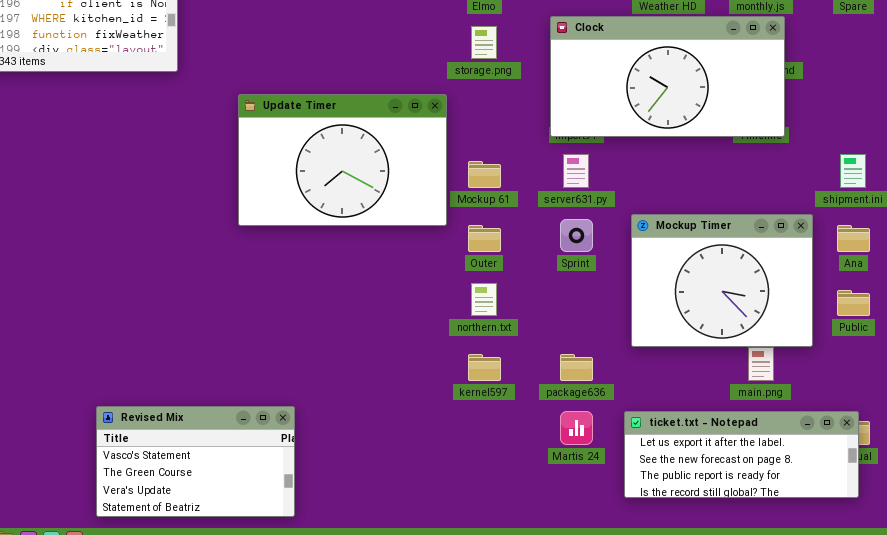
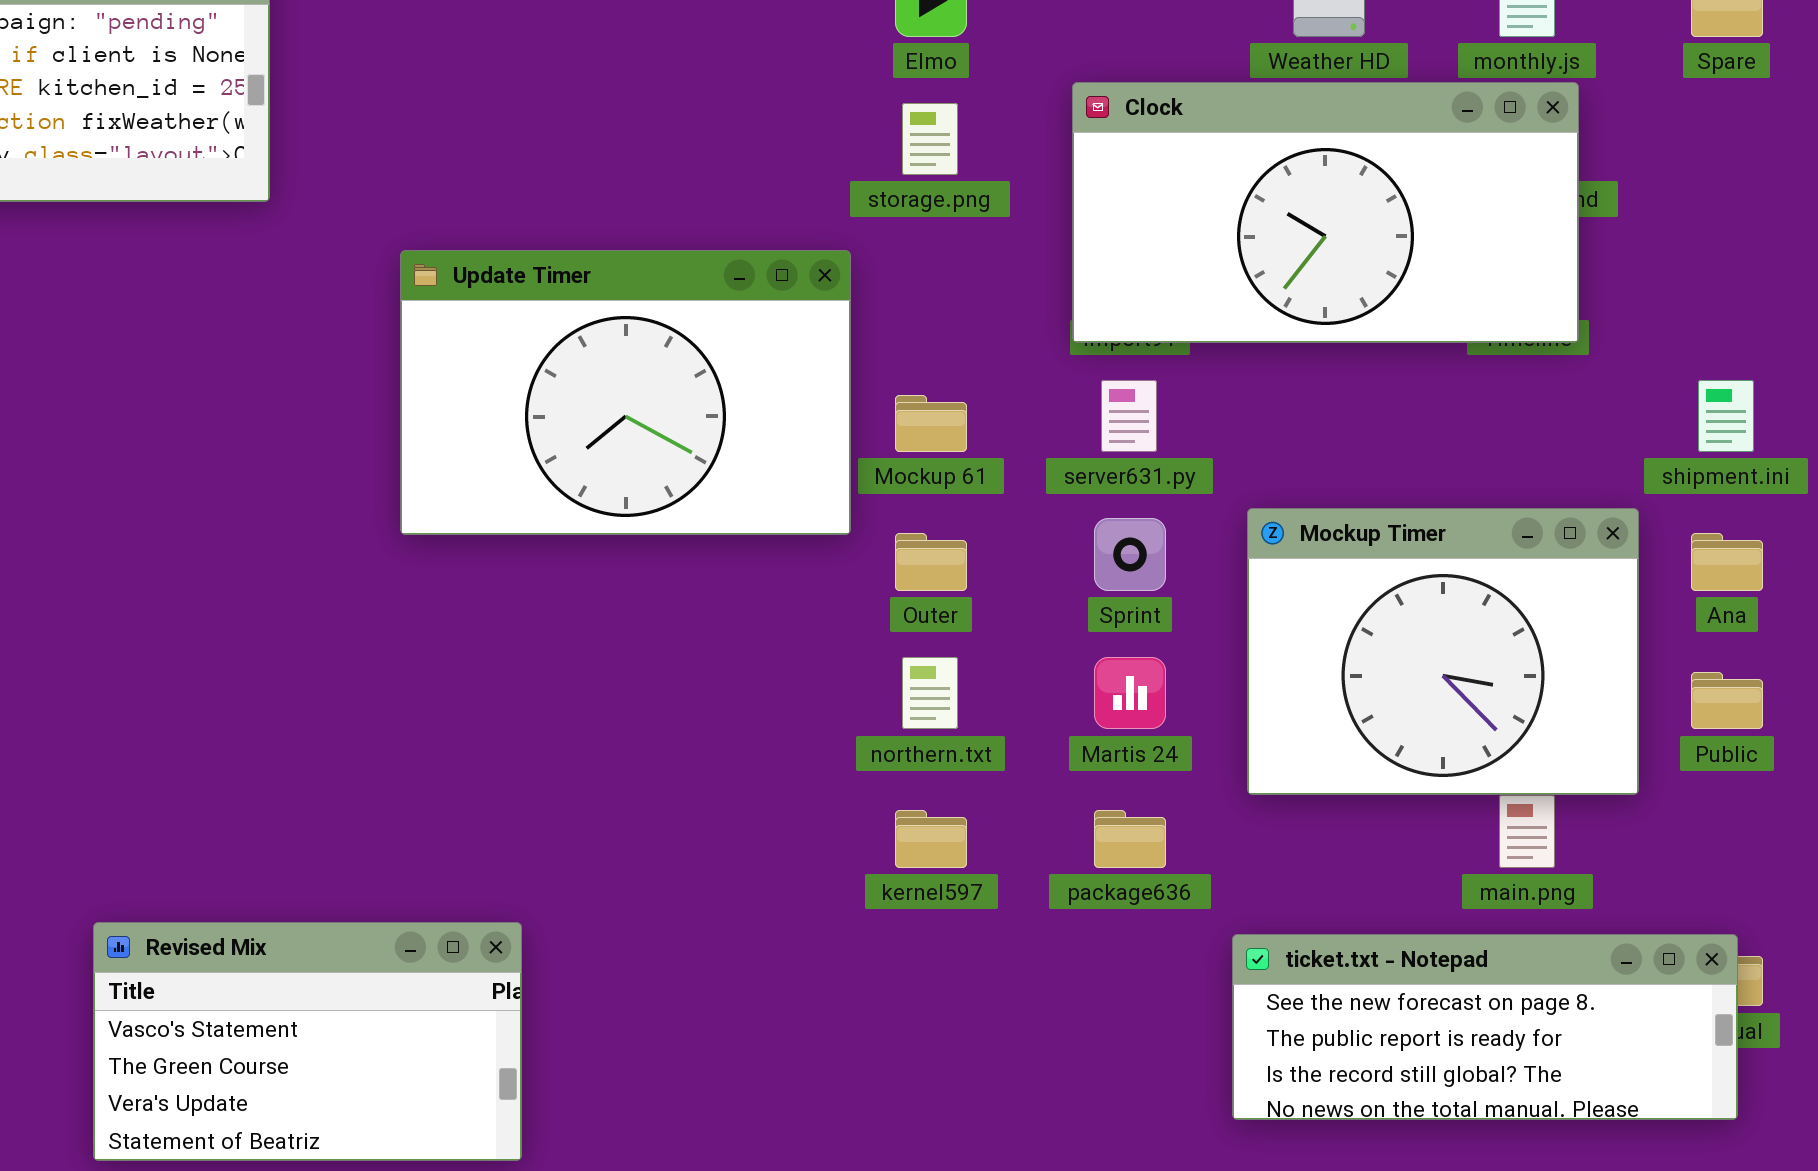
Martis 24: [560,411,593,445] -> [1094,657,1166,729], moved
ticket.txt - Notepad: [624,411,859,498] -> [1232,934,1738,1120], scrolled down 1 row

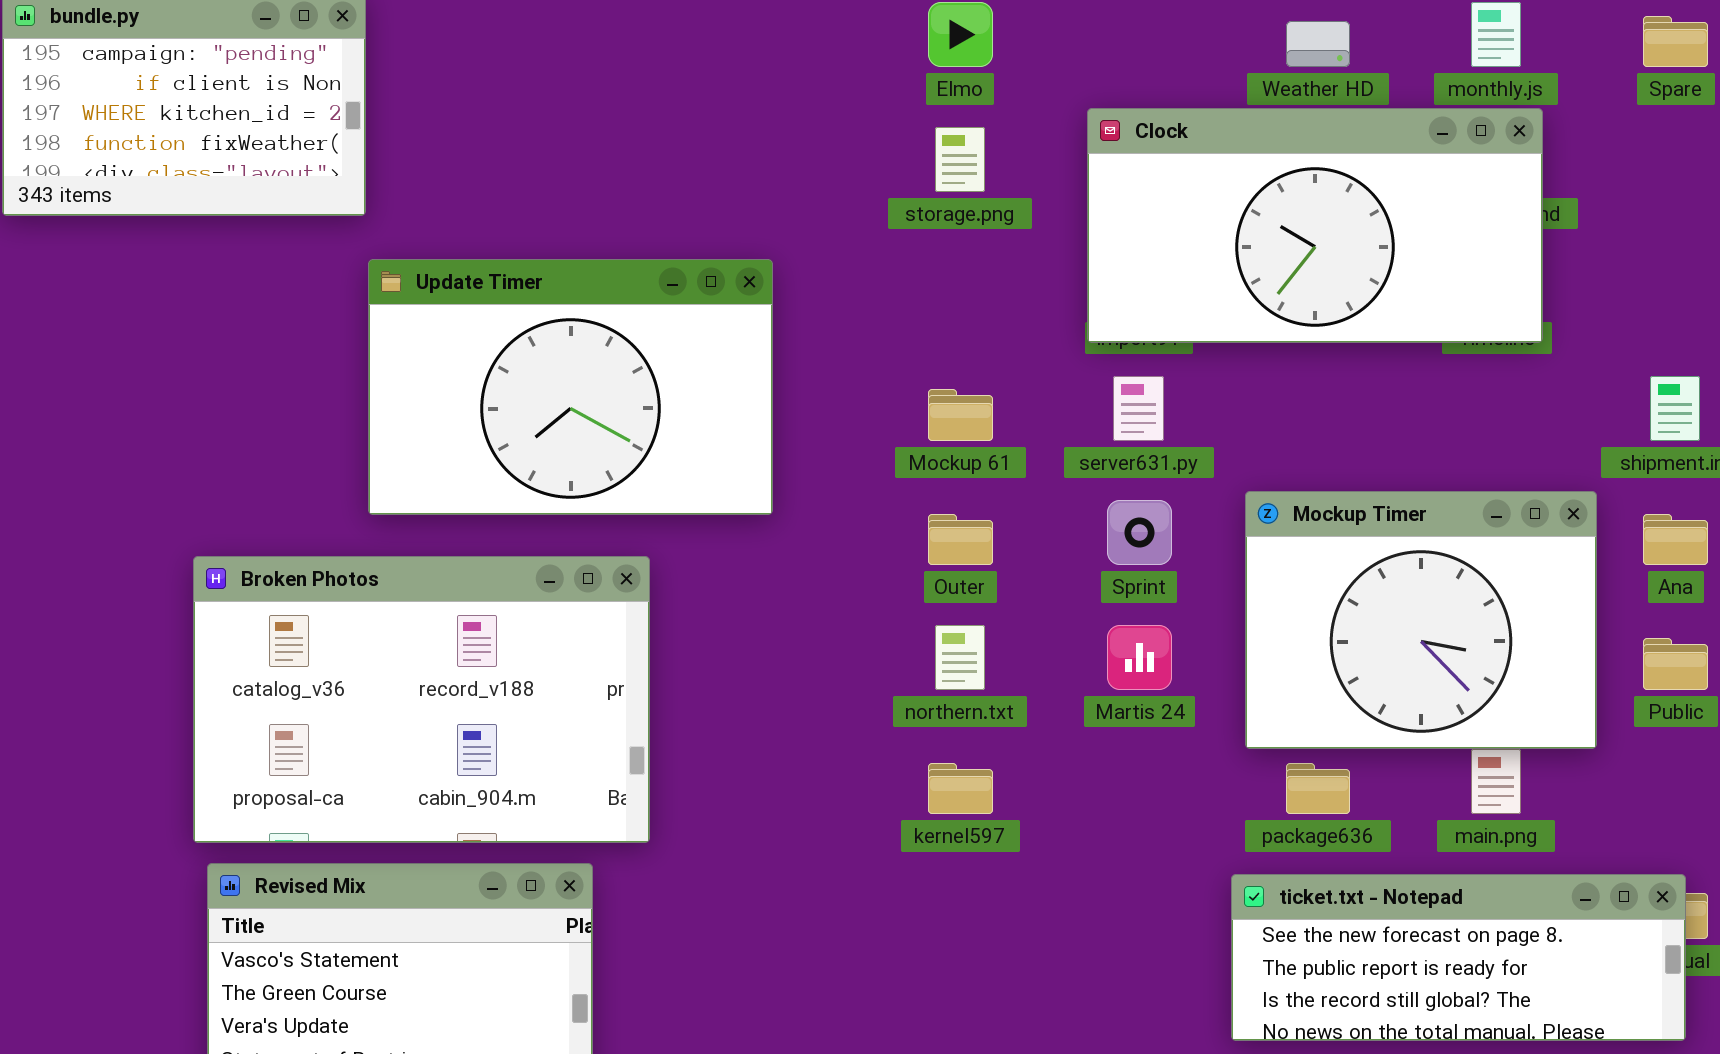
Update Timer: [400,250,851,535] -> [368,259,773,515], moved
Broken Photos: none -> [193,556,650,843], opened
package636: [1094,810,1166,868] -> [1286,763,1350,814], moved

